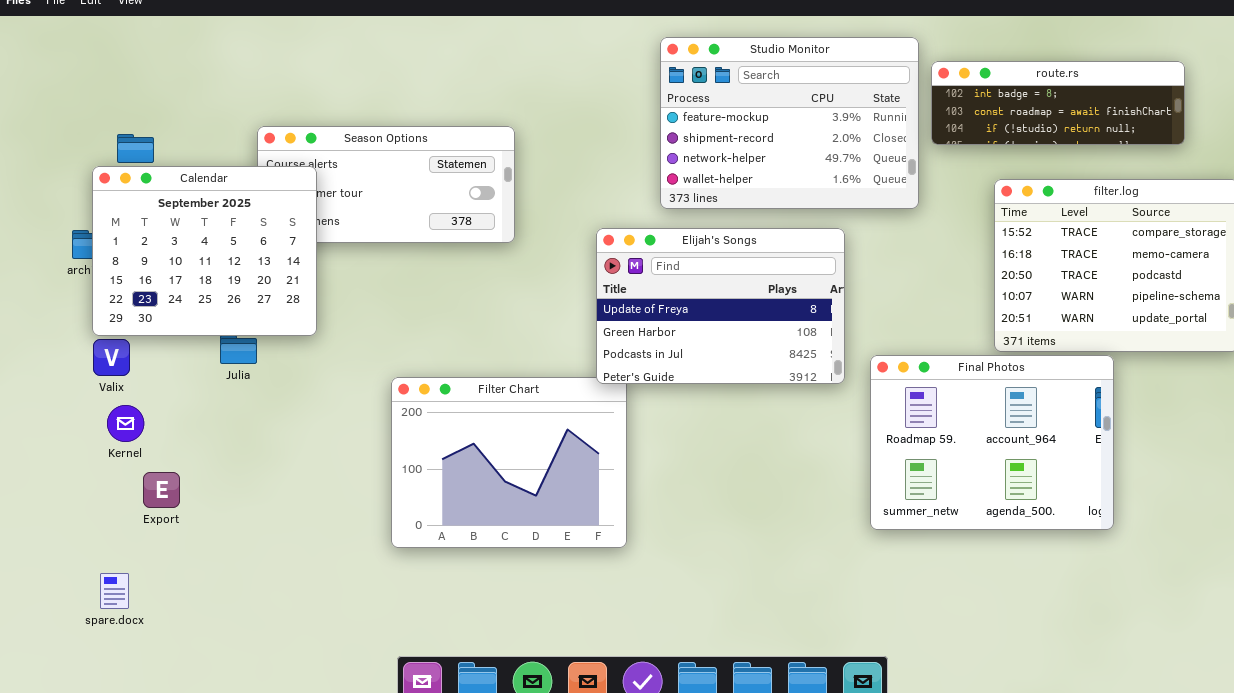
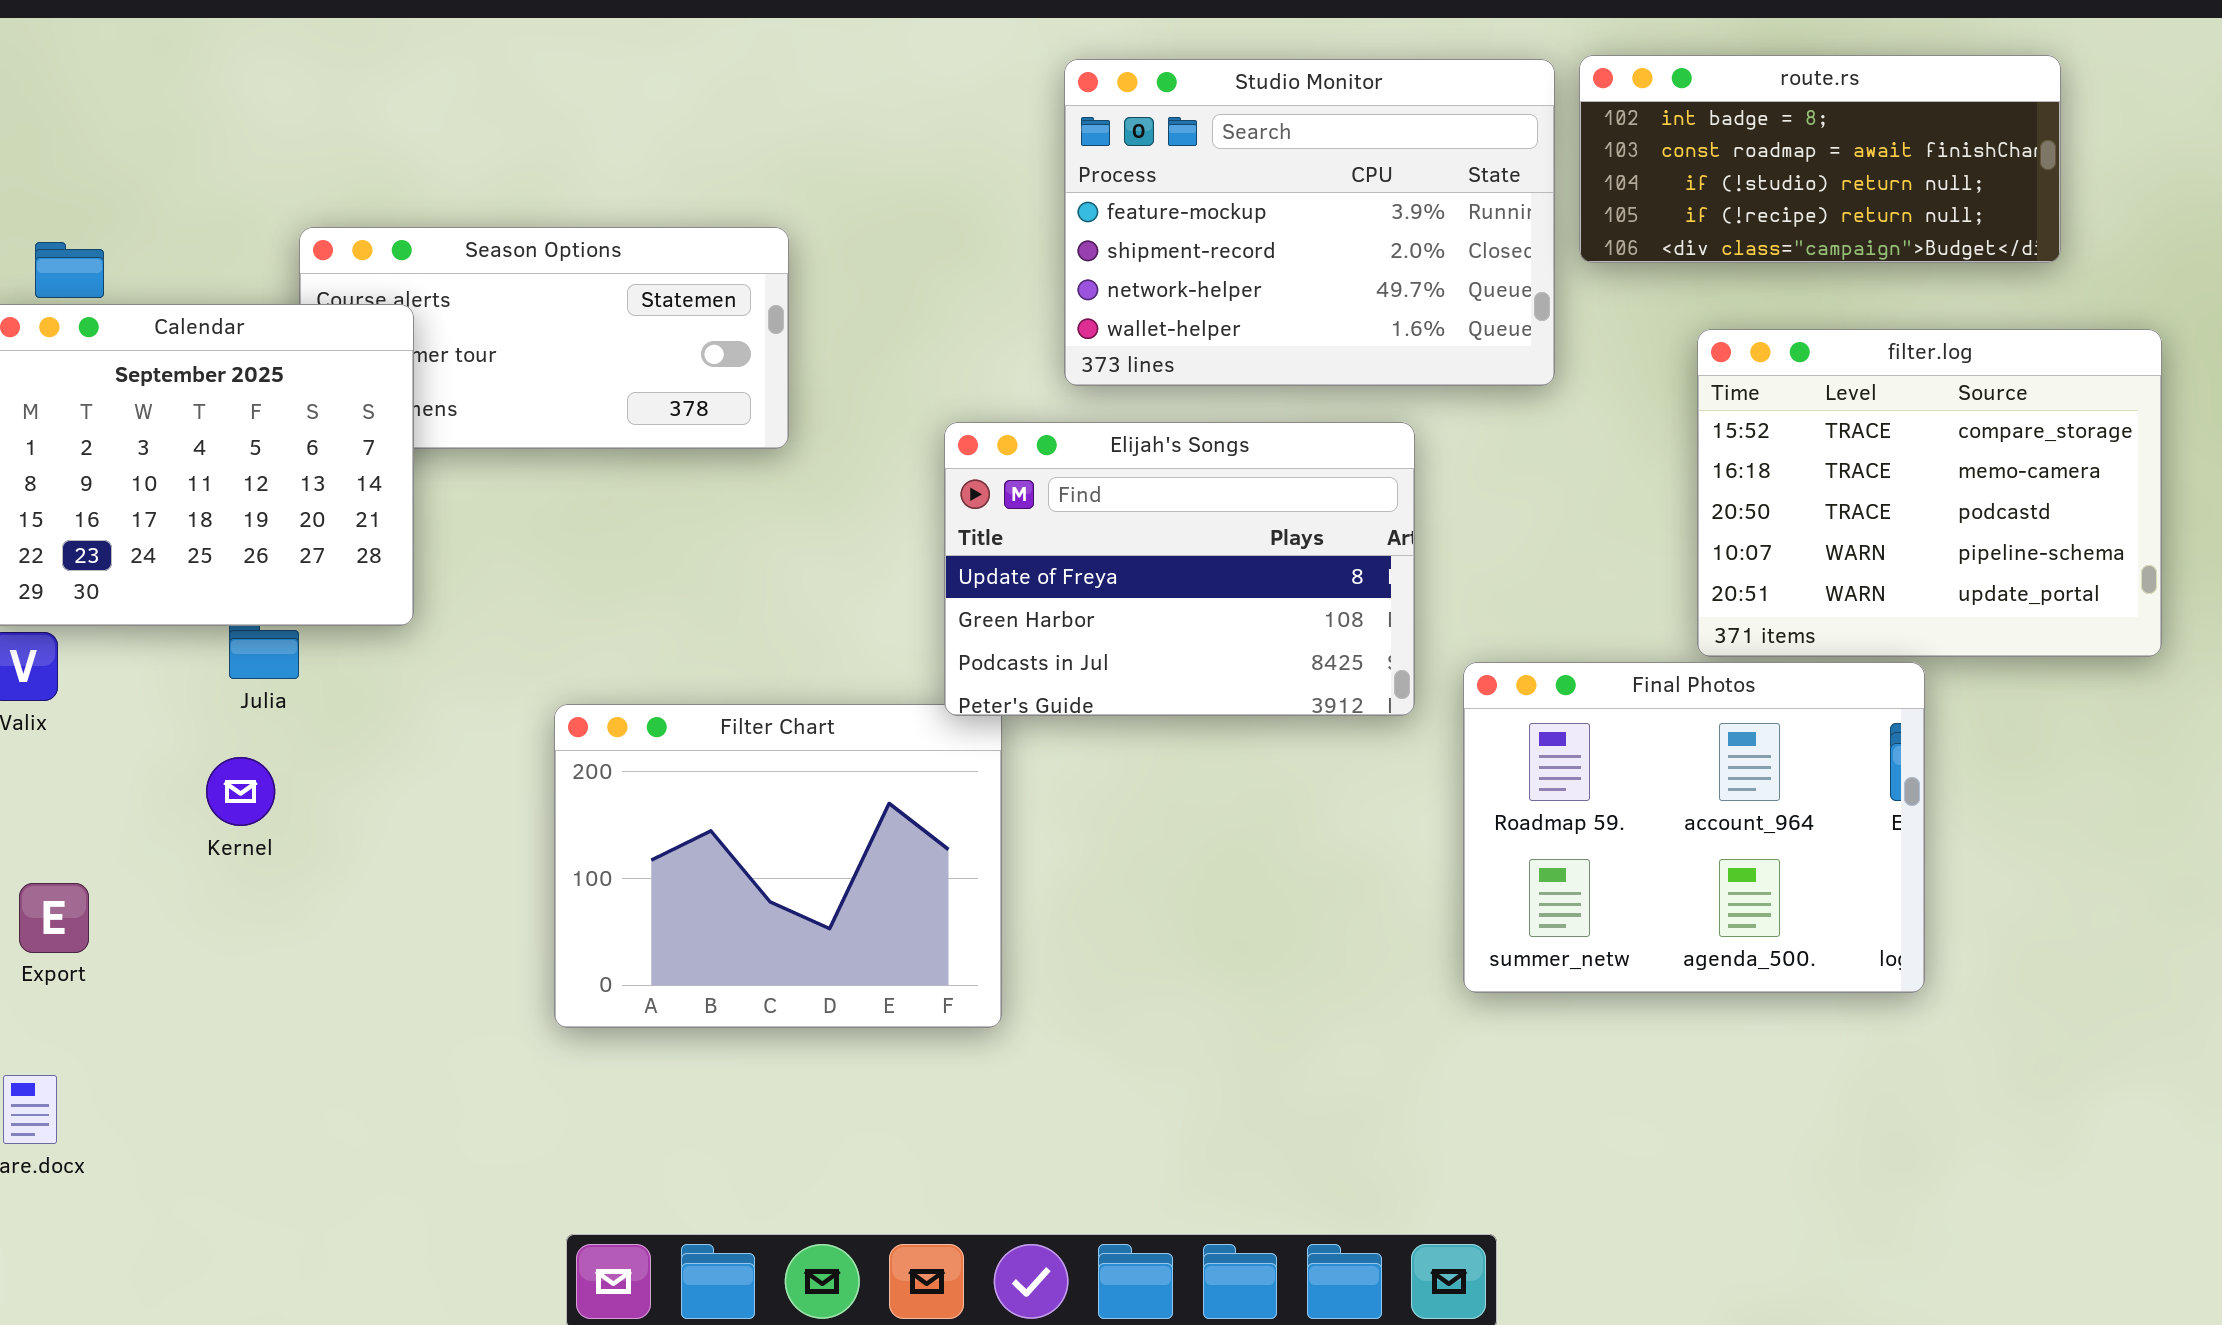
route.rs: [931,61,1185,145] -> [1579,55,2061,263], resized
Kernel: [107,405,144,442] -> [206,757,275,826], moved
Export: [143,472,180,508] -> [19,883,89,953], moved

